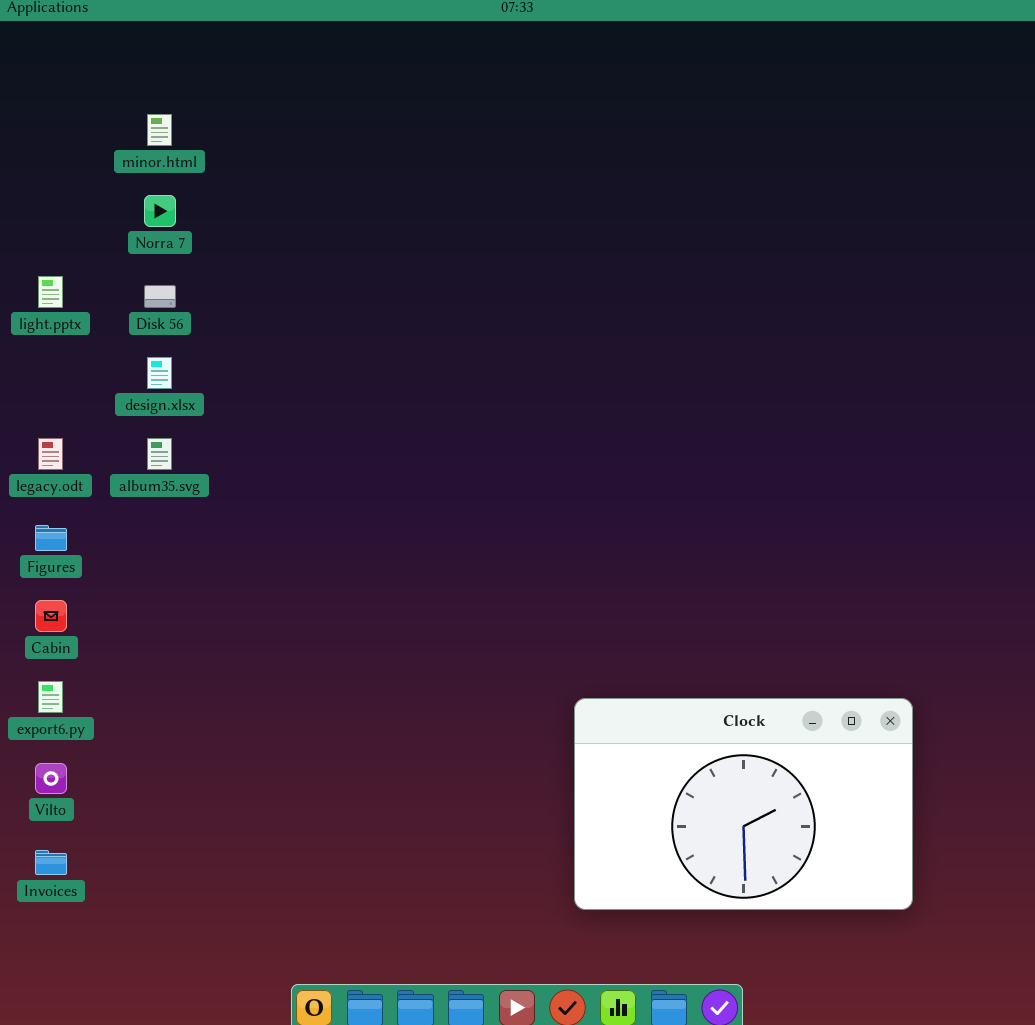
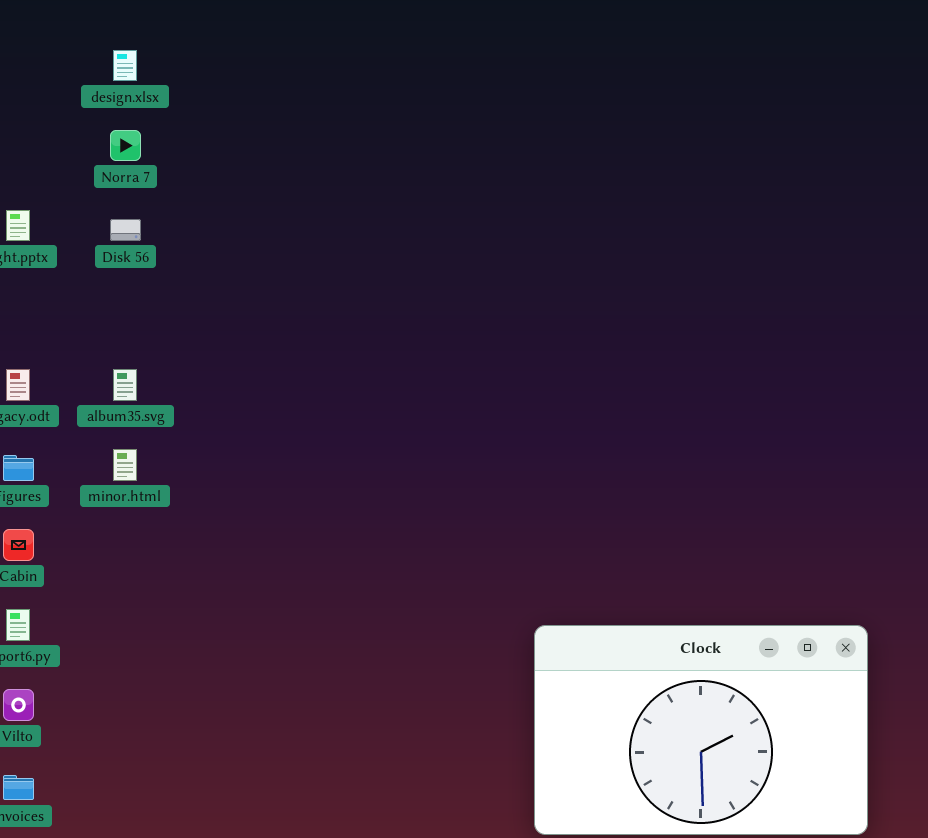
minor.html: [147,114,172,146] -> [113,449,137,481], moved
design.xlsx: [147,357,172,389] -> [113,50,137,81], moved

